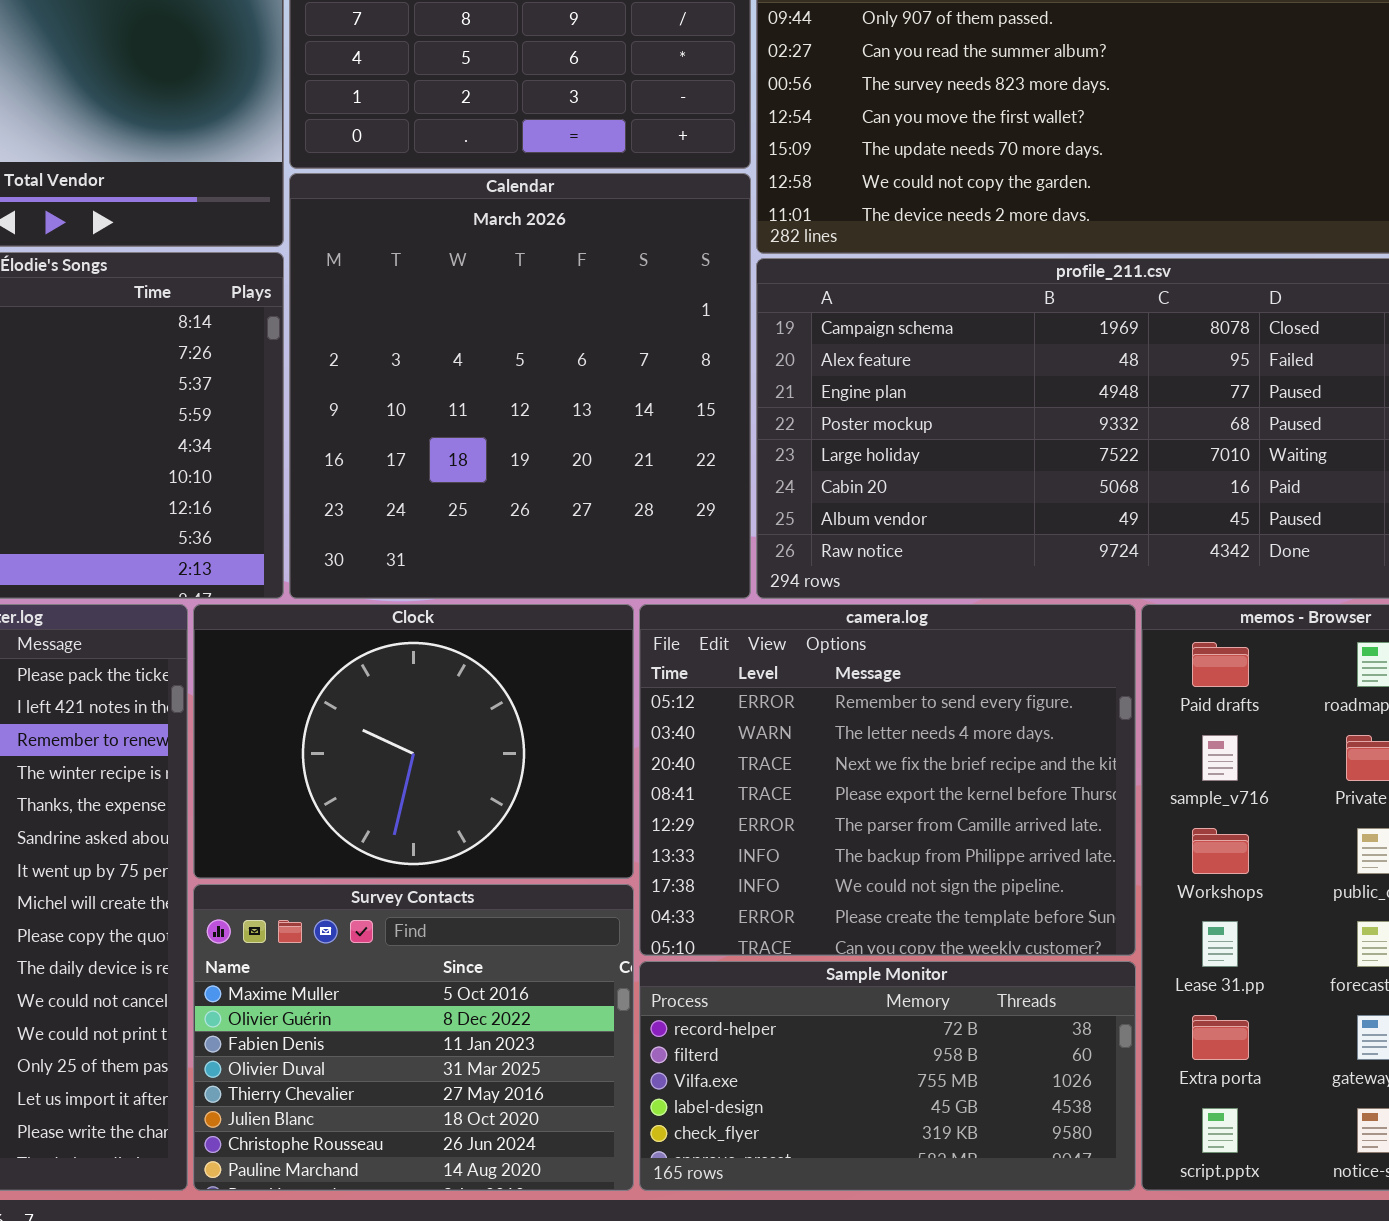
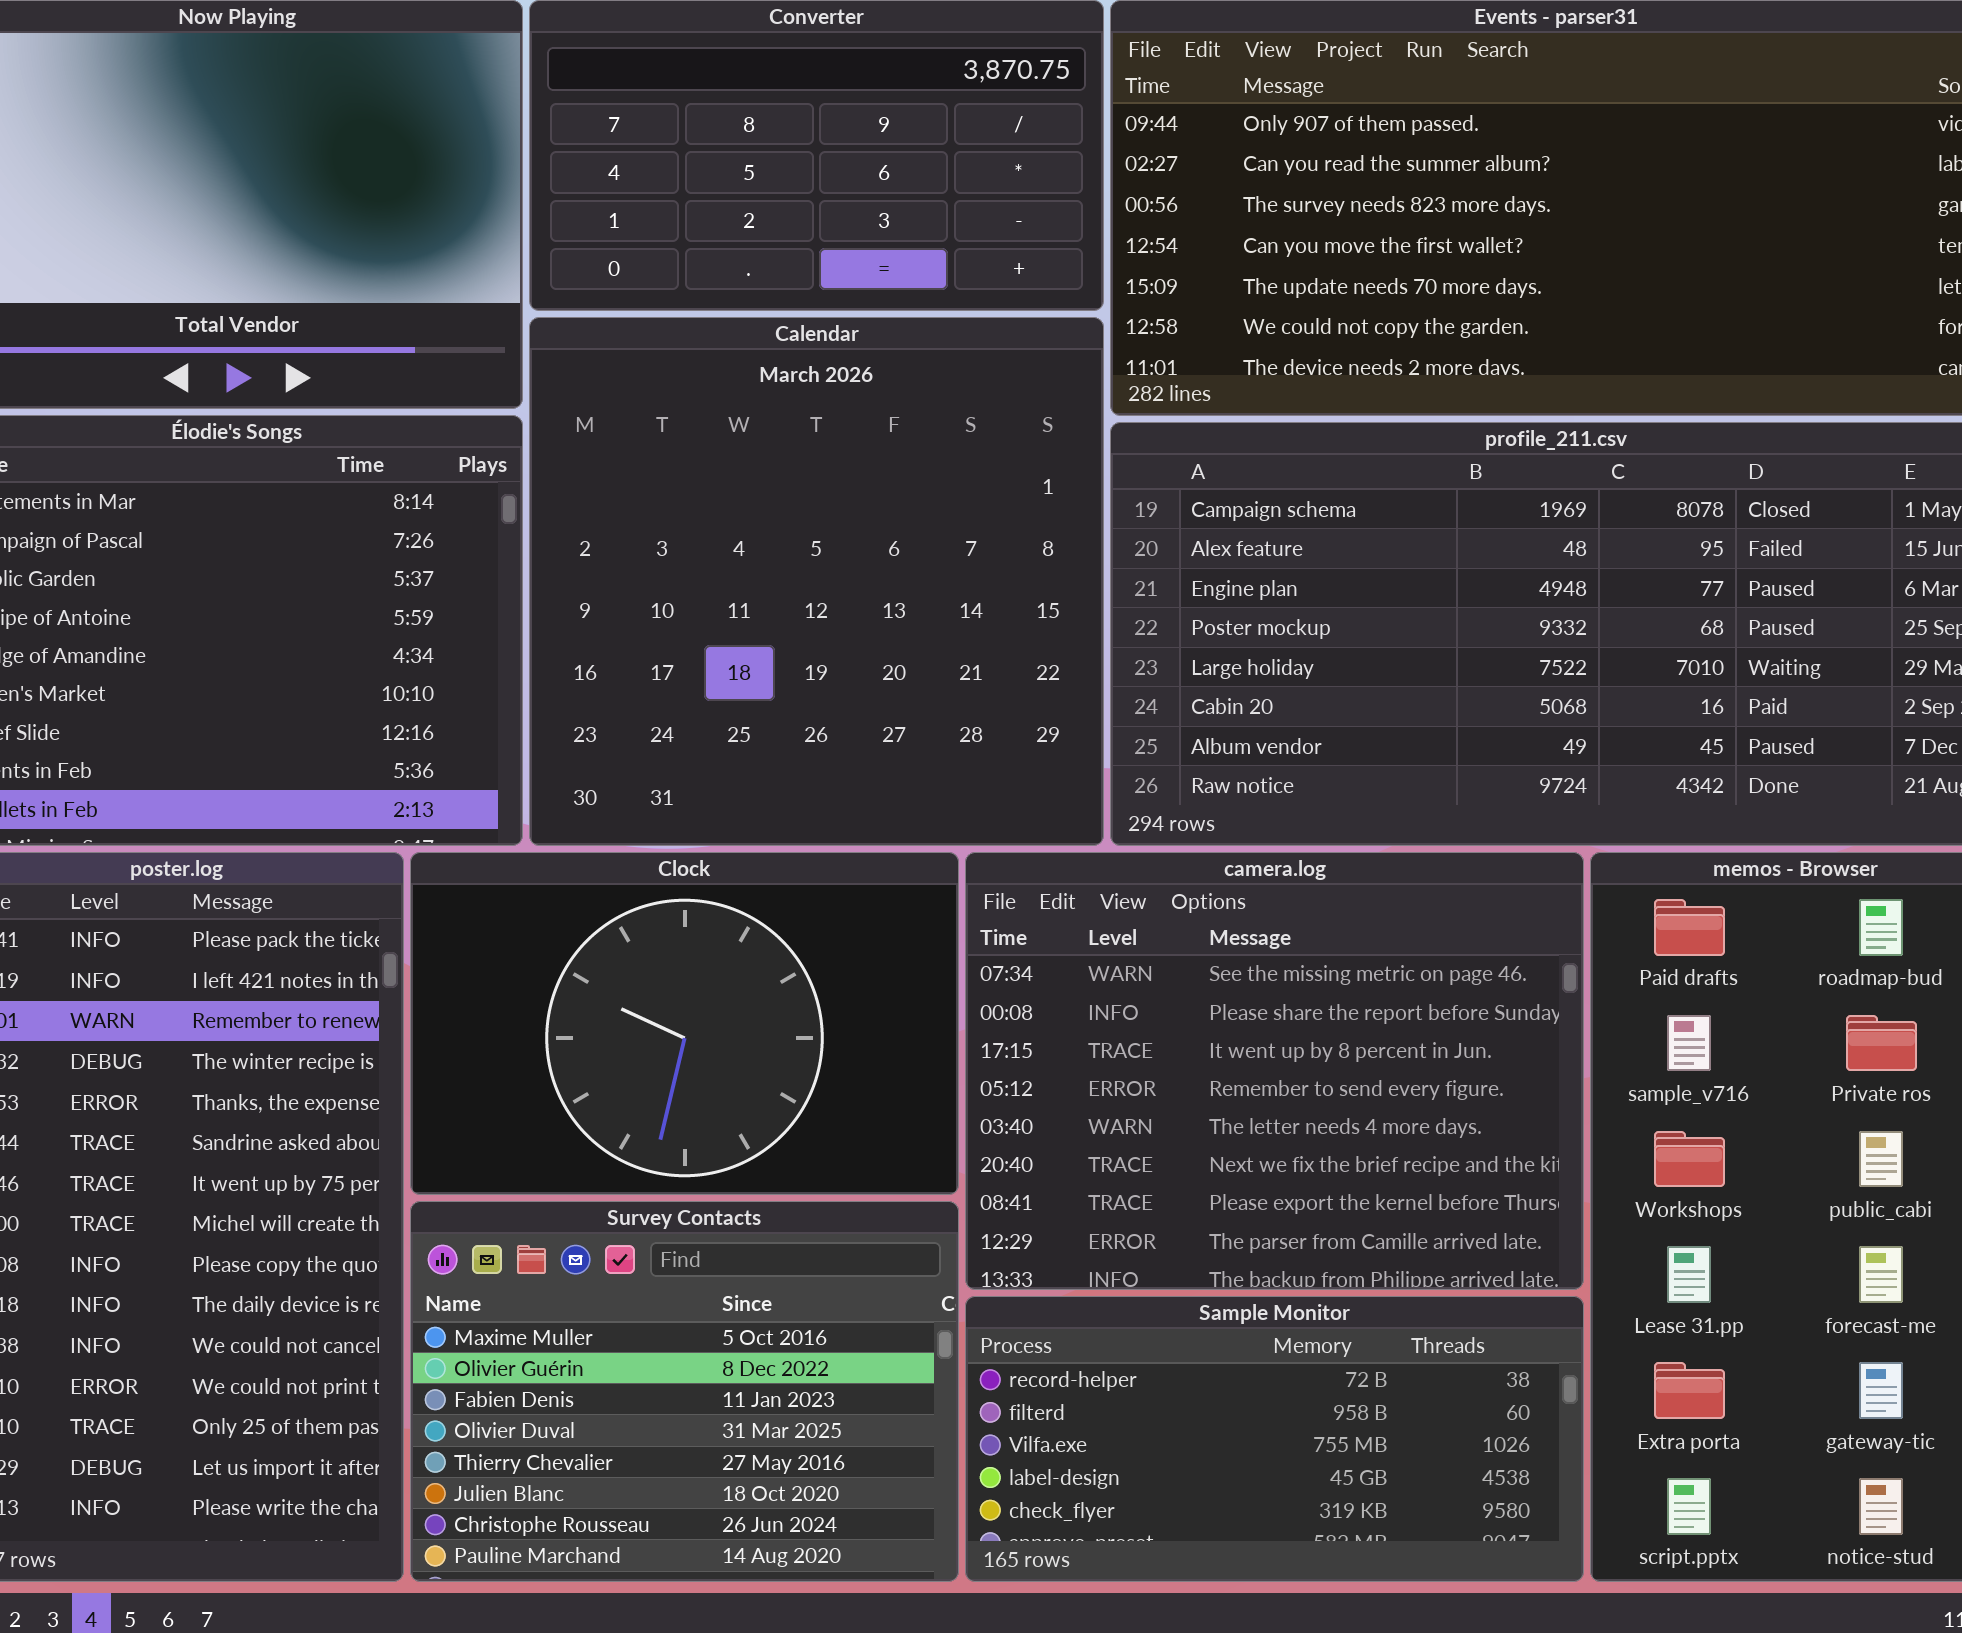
camera.log: [639,604,1136,956] -> [965,852,1584,1290], scrolled up 3 rows

